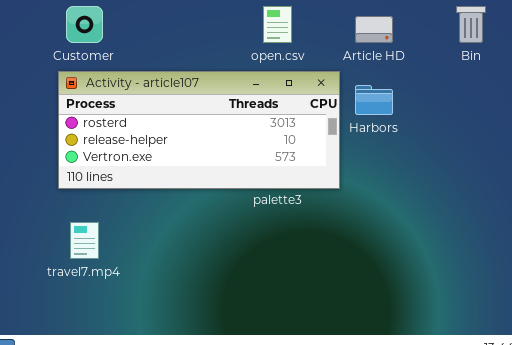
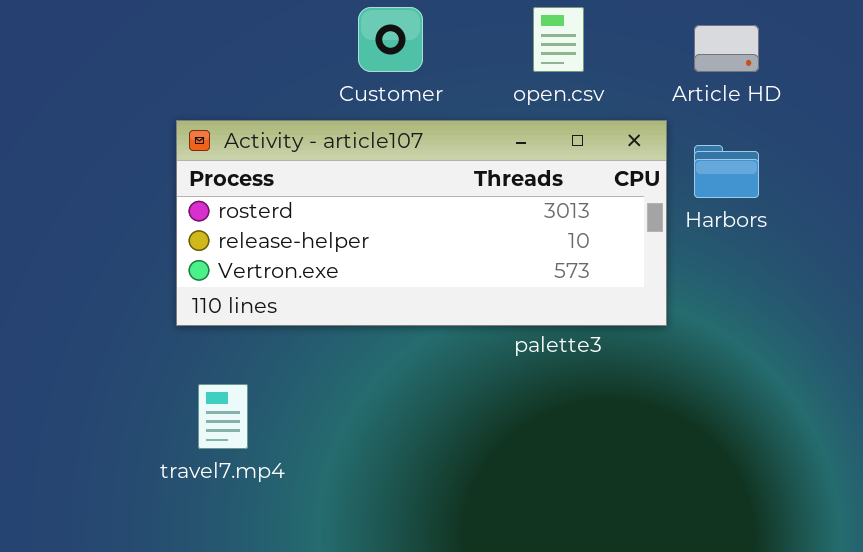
Customer: [66,6,103,43] -> [358,7,423,72], moved

